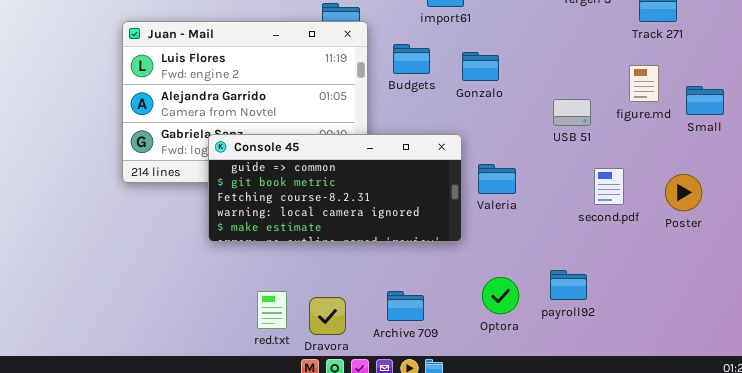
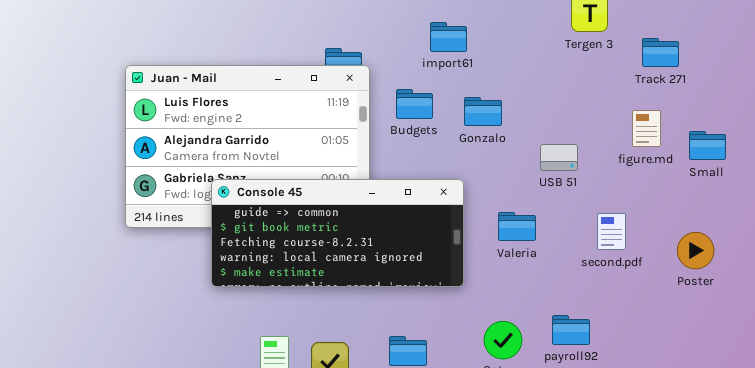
USB 51: [553,99,591,126] -> [540,144,578,171], moved
Valeria: [478,164,516,194] -> [498,212,536,241], moved
Poster: [665,174,702,211] -> [677,232,714,269], moved

